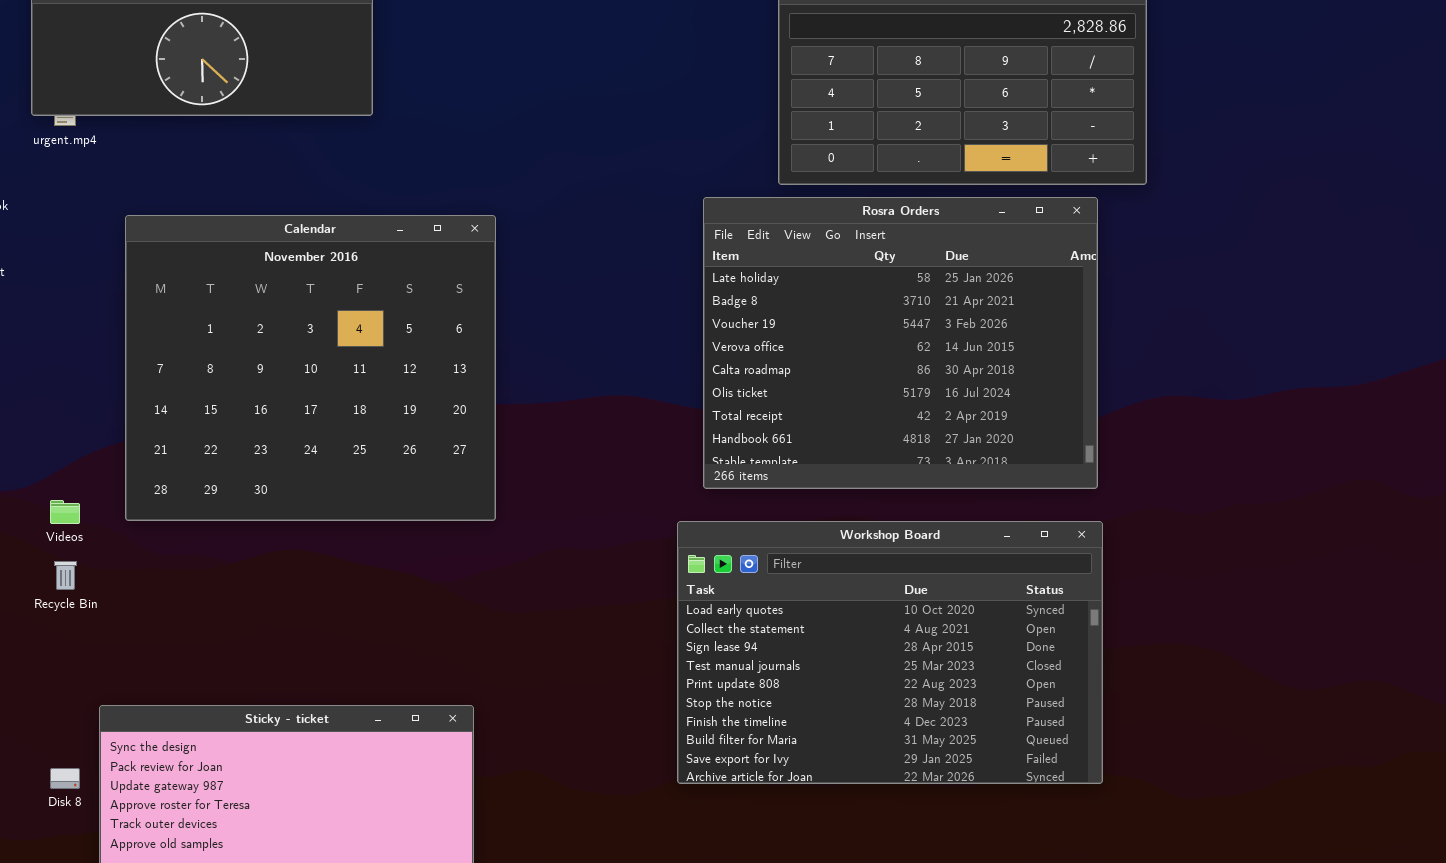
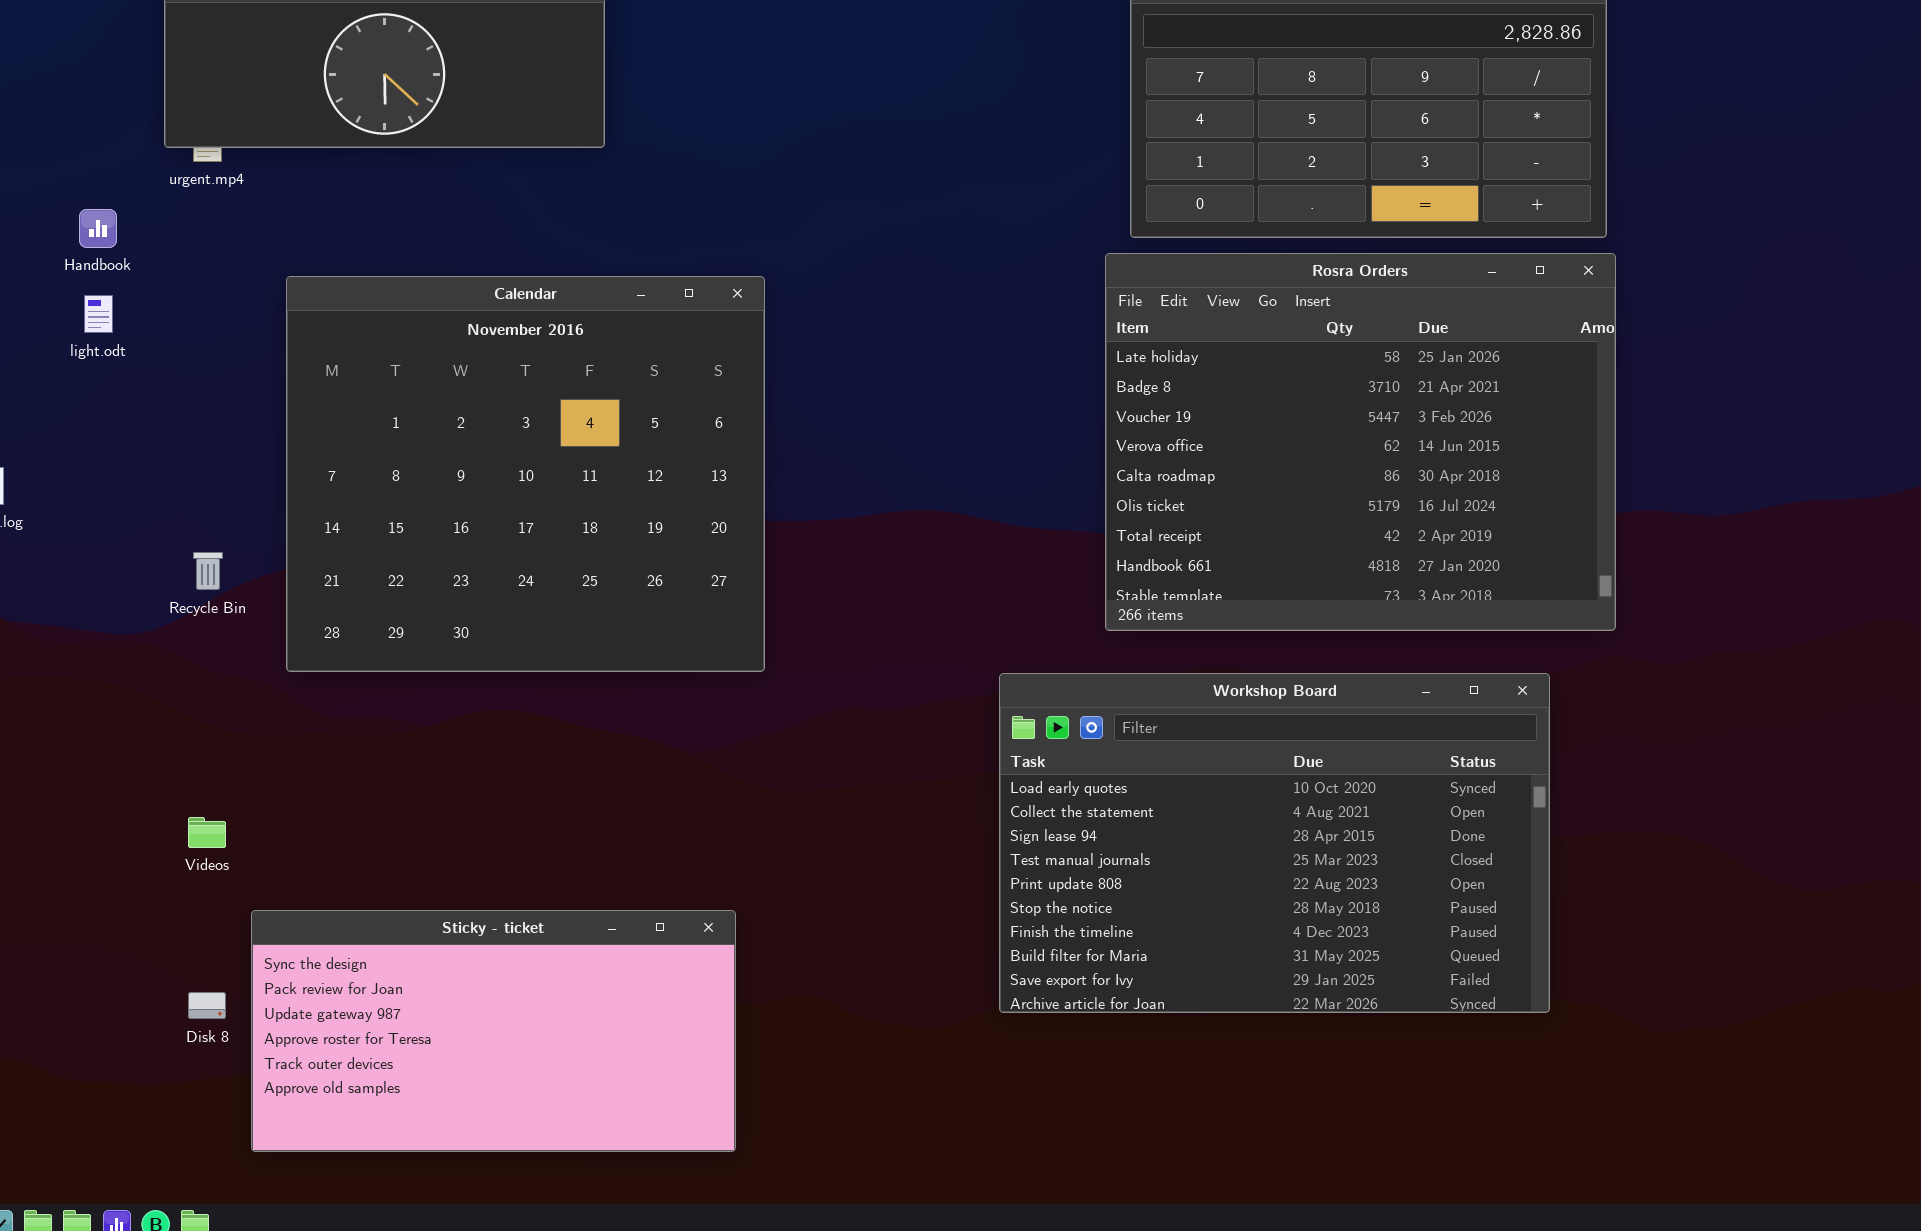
Rosra Orders: [703,197,1098,489] -> [1105,253,1616,631], moved
Videos: [50,500,80,524] -> [188,817,226,848], moved
Recycle Bin: [54,561,77,590] -> [193,552,223,590], moved

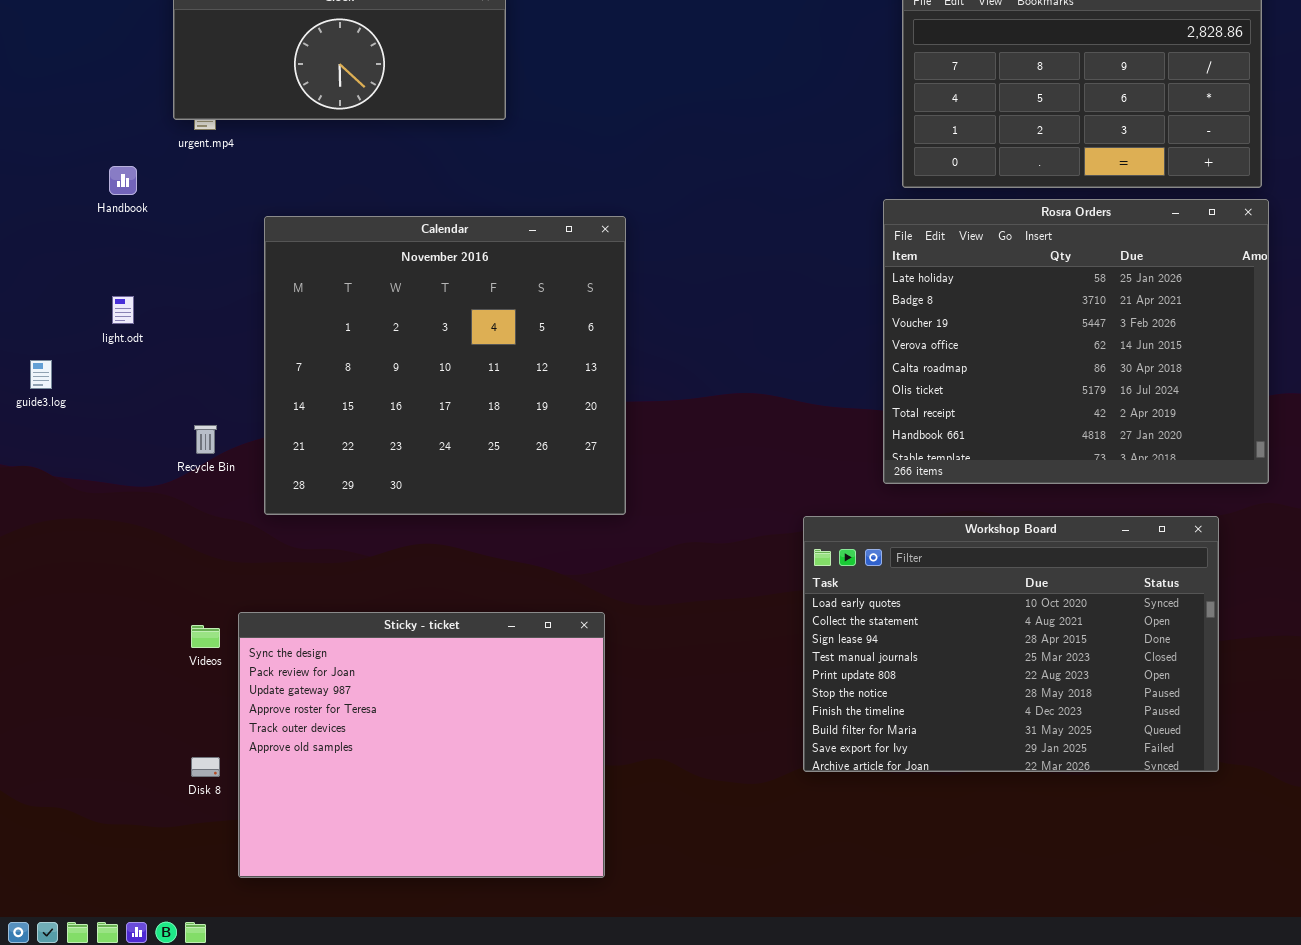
light.odt: [84,295,113,333] -> [112,296,134,324], moved
Sticky - ticket: [251,910,736,1152] -> [238,612,605,878], resized

